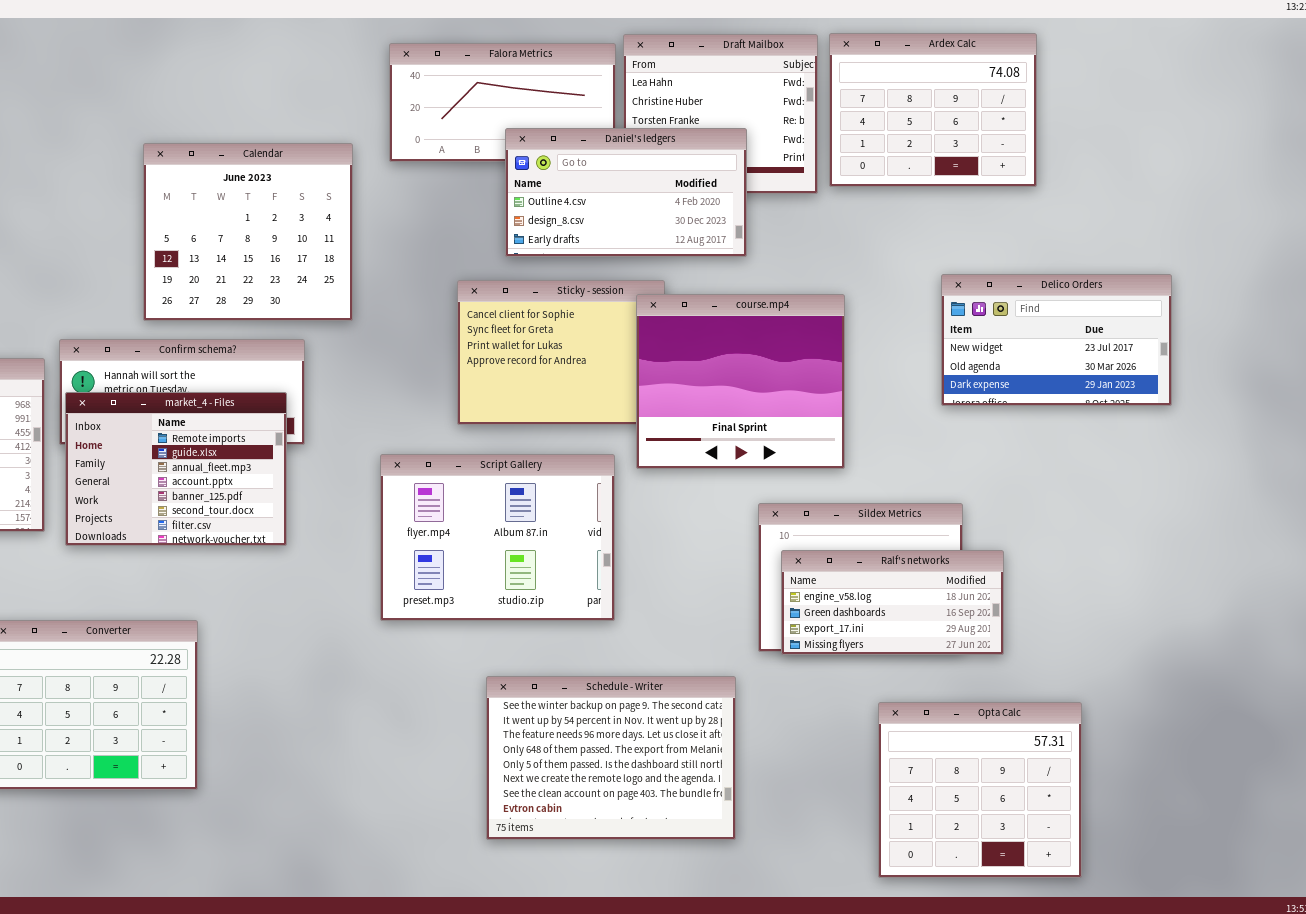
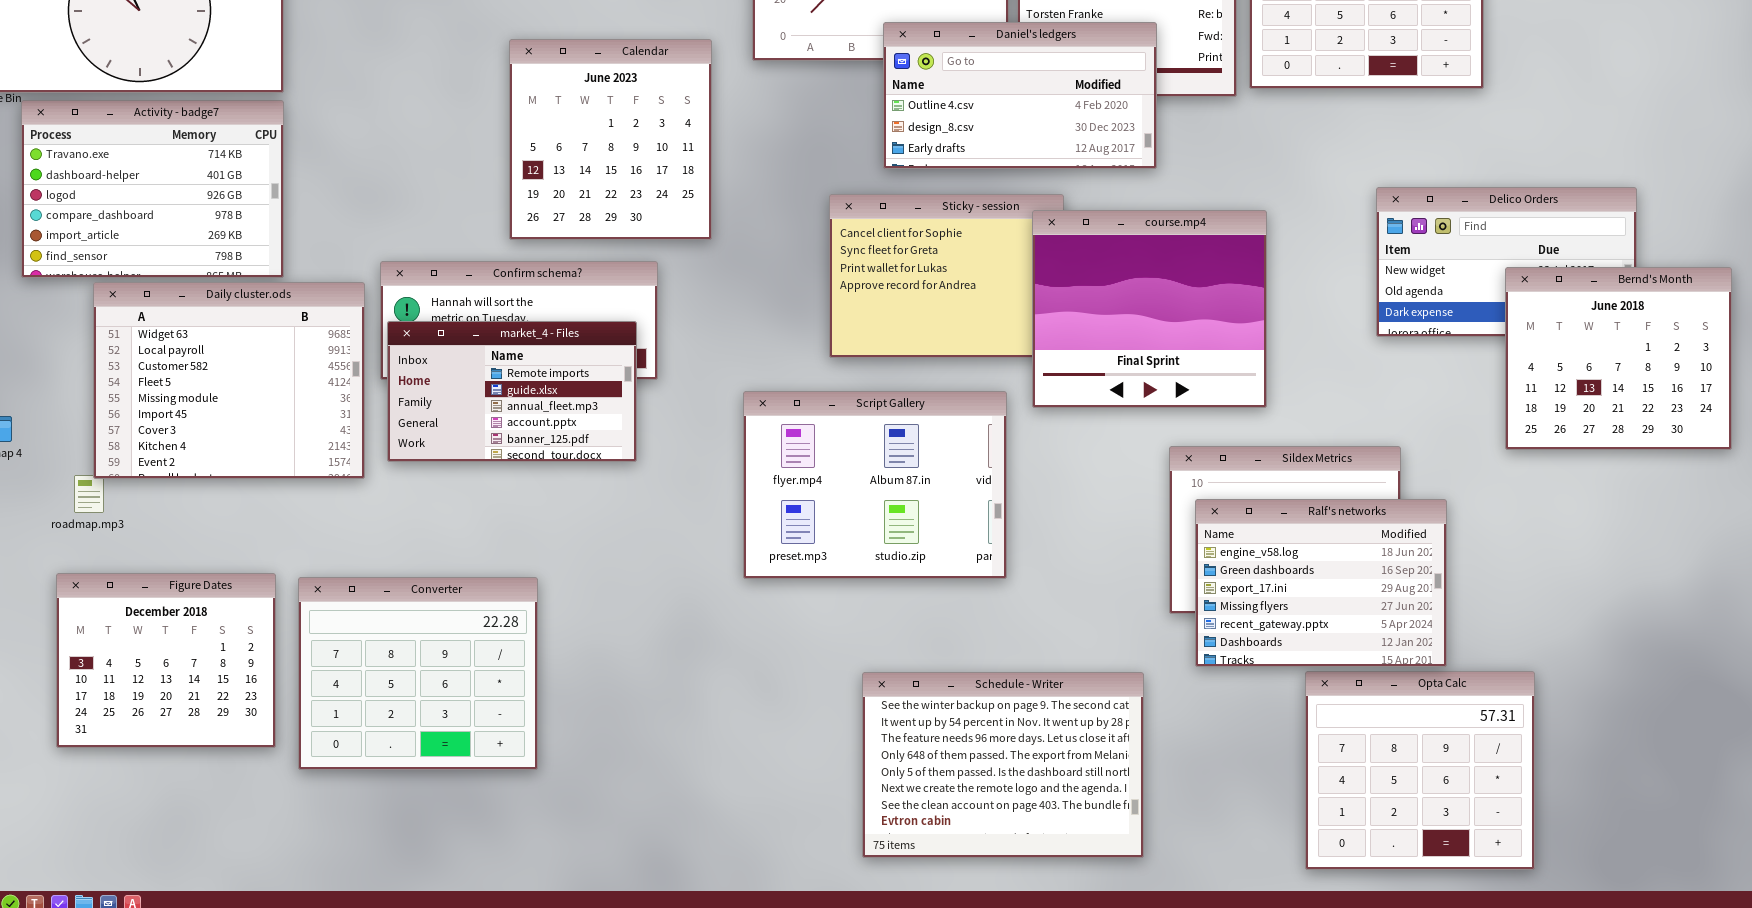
Calendar: [143,143,353,321] -> [509,39,712,240], resized
Bernd's Month: none -> [1505,267,1732,450], opened
market_4 - Files: [65,392,287,546] -> [387,321,637,462], resized
Ralf's networks: [781,550,1004,655] -> [1195,499,1447,667], resized
Schedule - Writer: [486,676,736,840] -> [862,672,1144,858], moved

